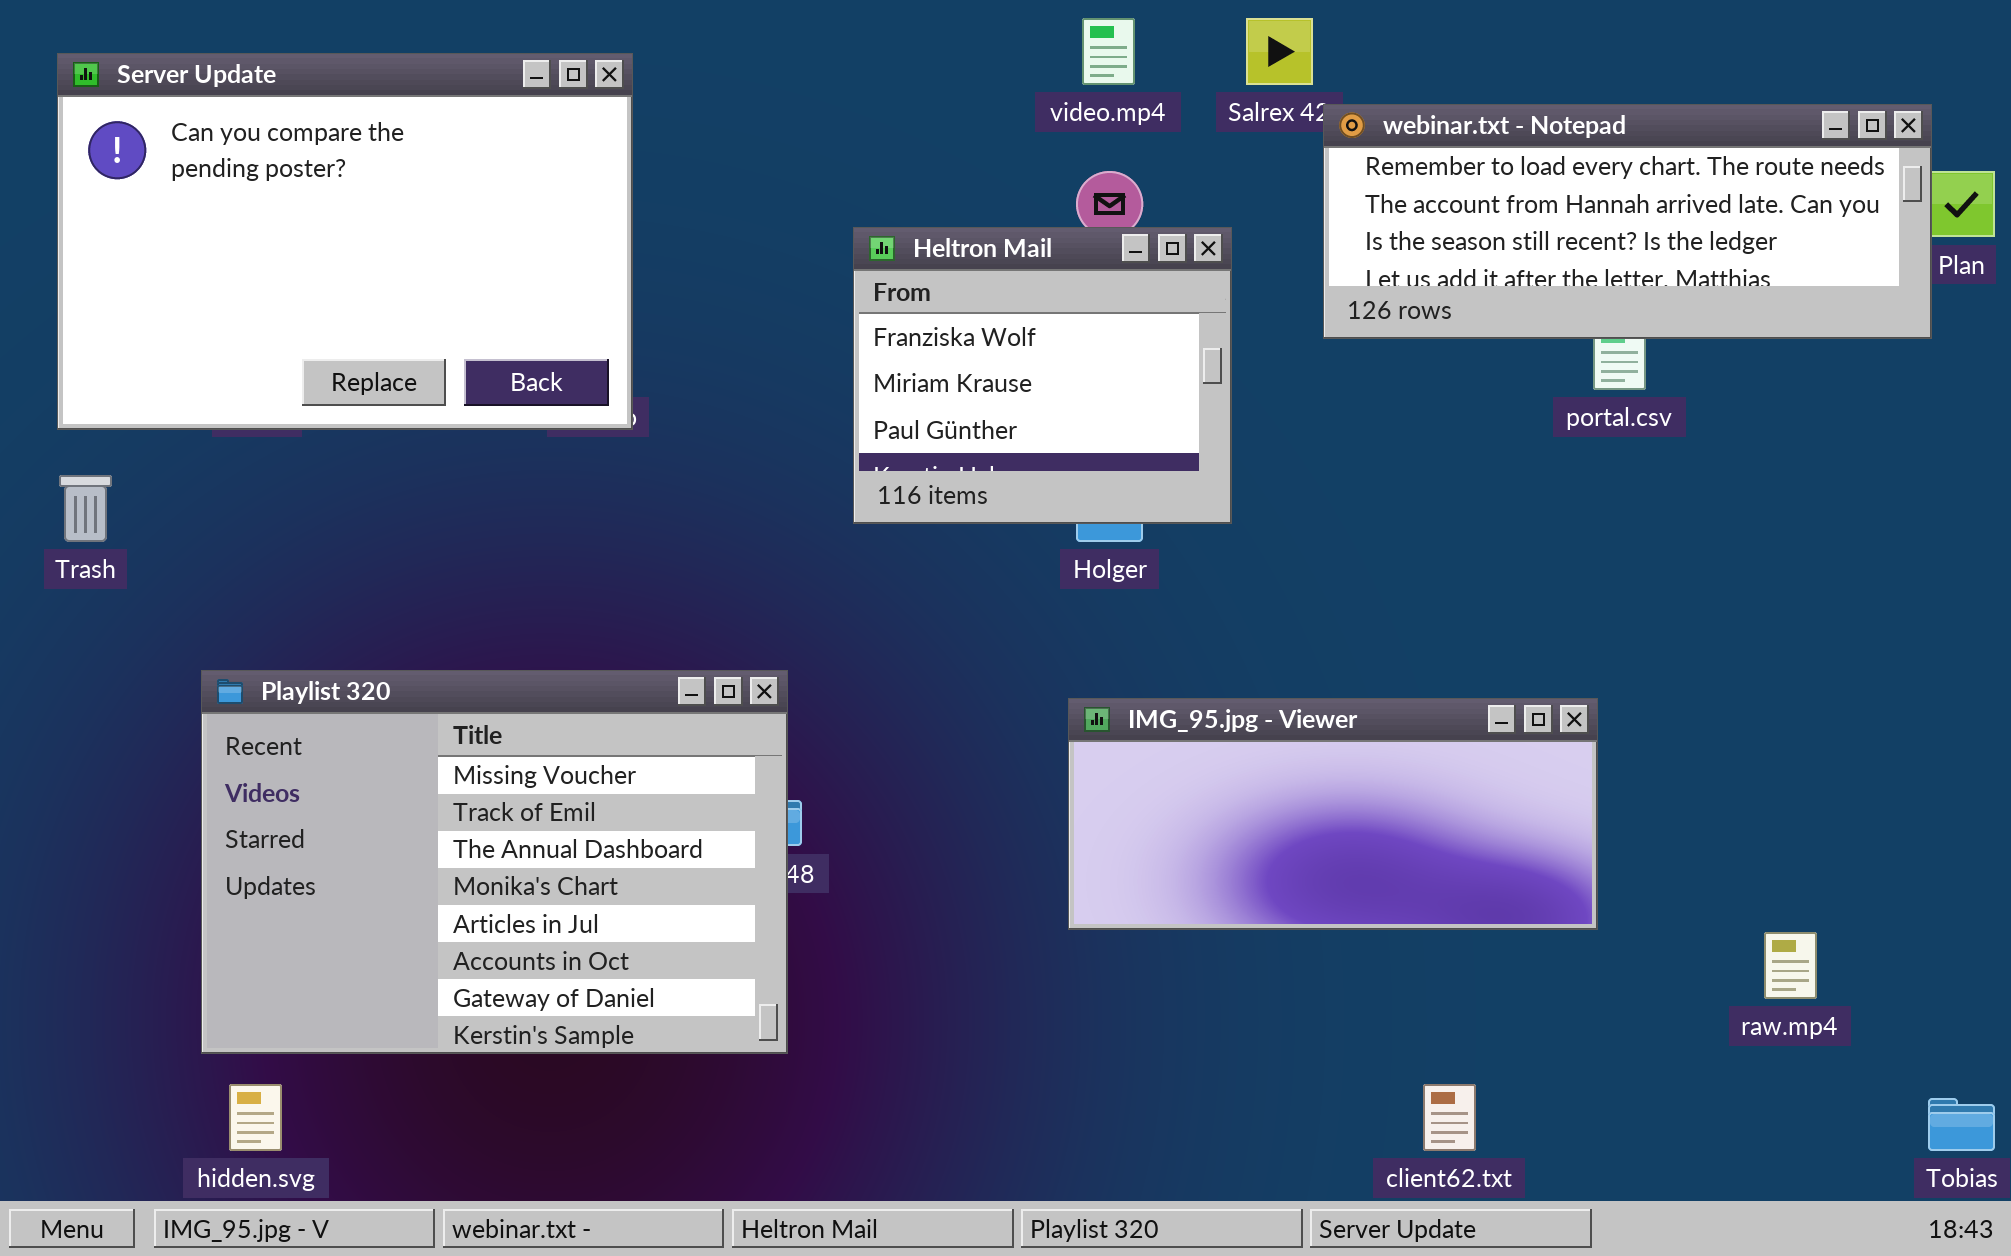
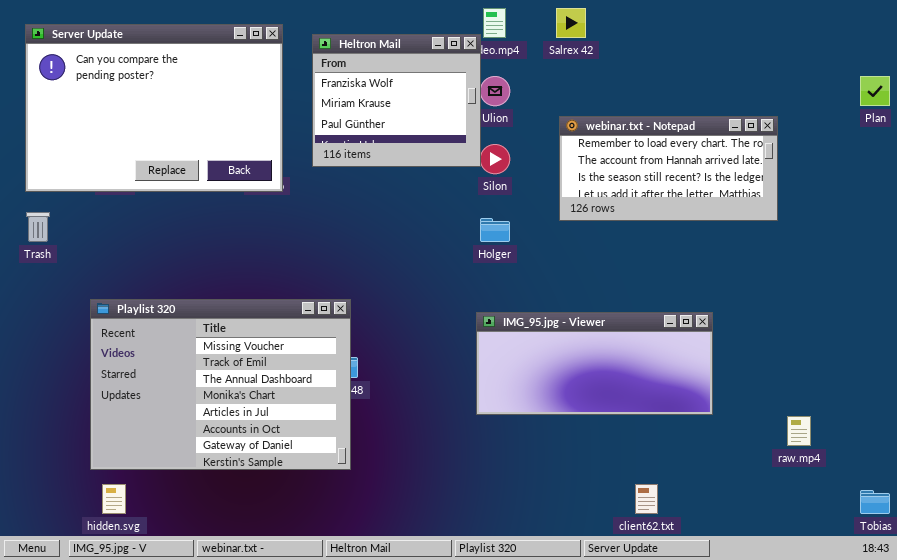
webinar.txt - Notepad: [1323,104,1932,339] -> [559,116,778,221], moved, resized
Heltron Mail: [853,227,1232,524] -> [312,34,481,167], moved

